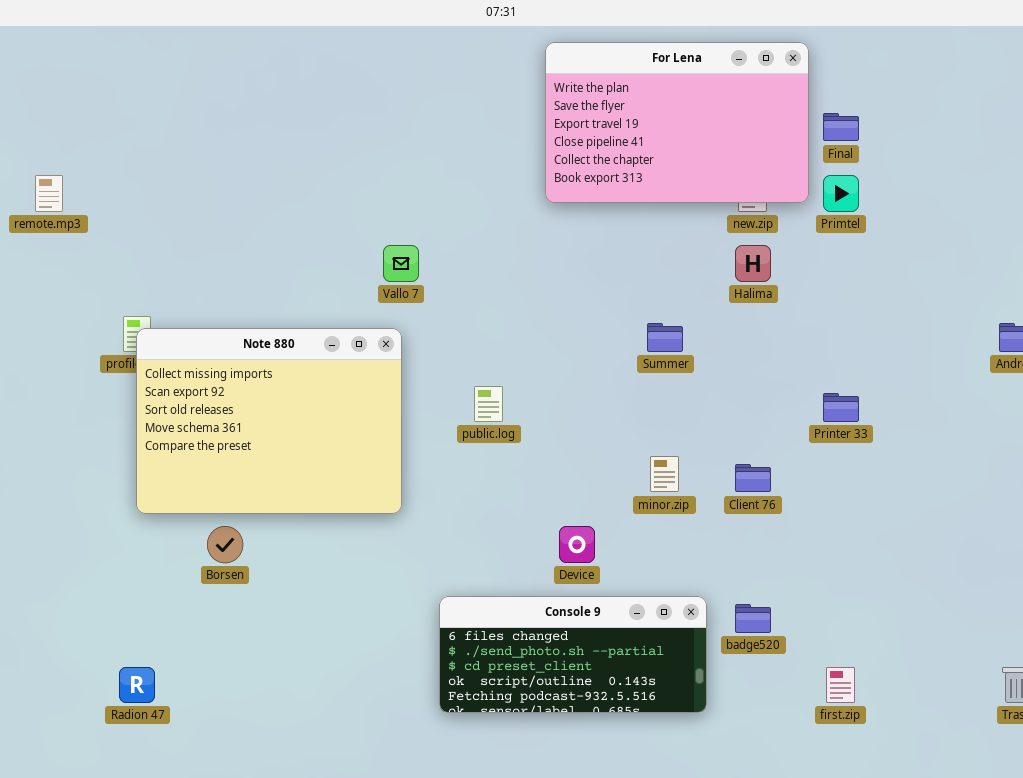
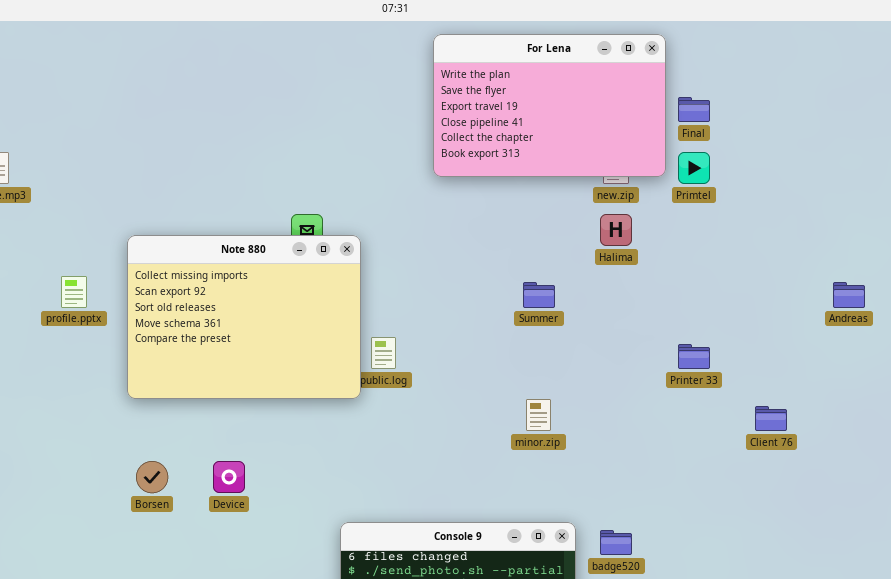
Note 880: [136,328,402,514] -> [127,235,361,399], moved
Client 76: [735,464,771,492] -> [755,406,787,431], moved
Device: [559,526,595,563] -> [213,461,245,493], moved

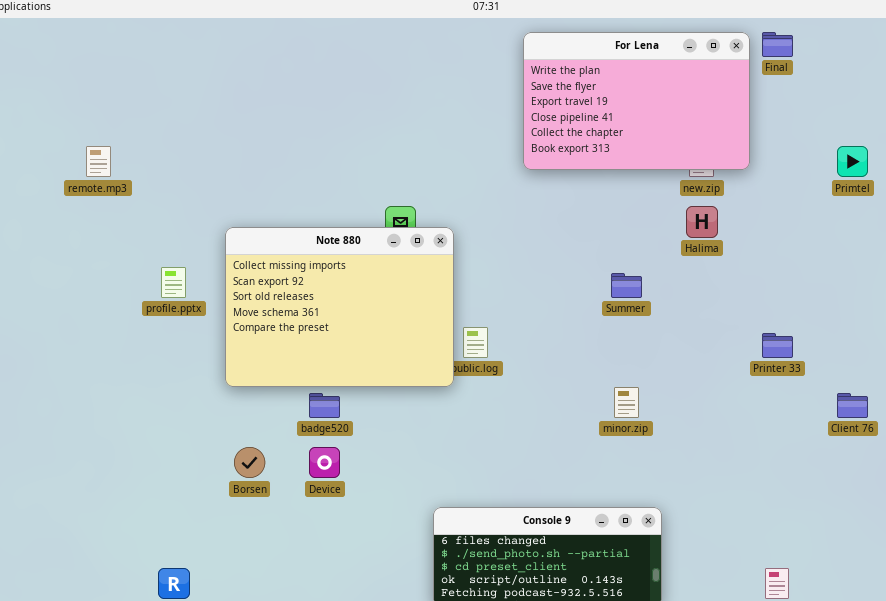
Final: [678,97,710,122] -> [762,32,793,57], moved
Primtel: [678,152,710,184] -> [837,146,868,177], moved
badge520: [600,530,632,555] -> [309,393,340,418], moved

